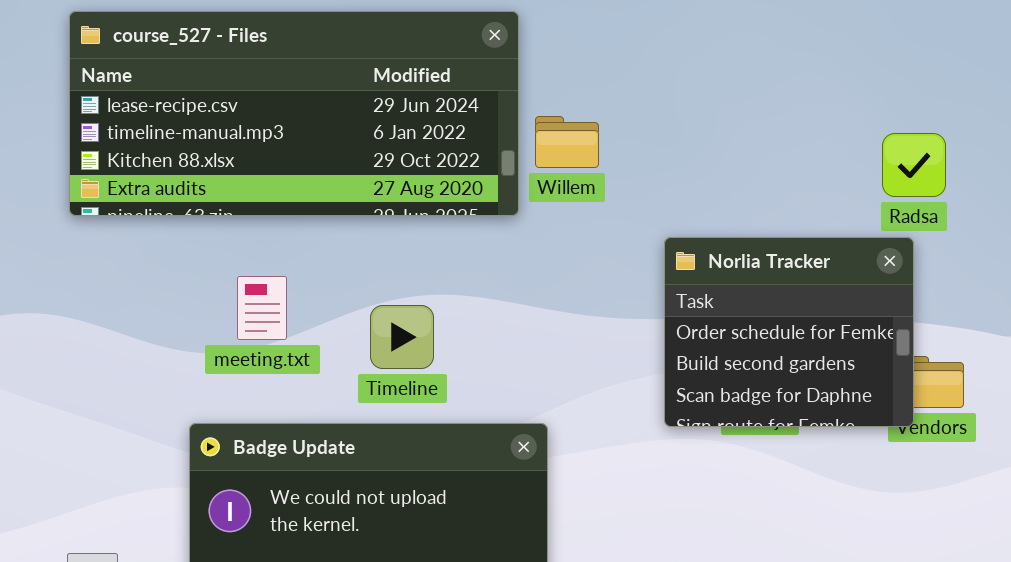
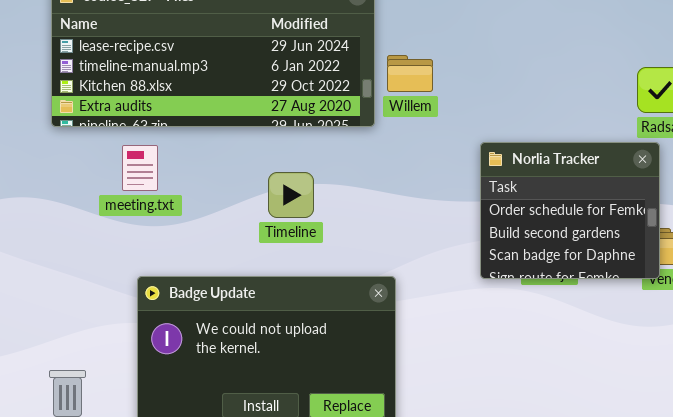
meeting.txt: [237,276,287,340] -> [122,145,158,191], moved
Timeline: [370,305,434,369] -> [268,172,314,218], moved

